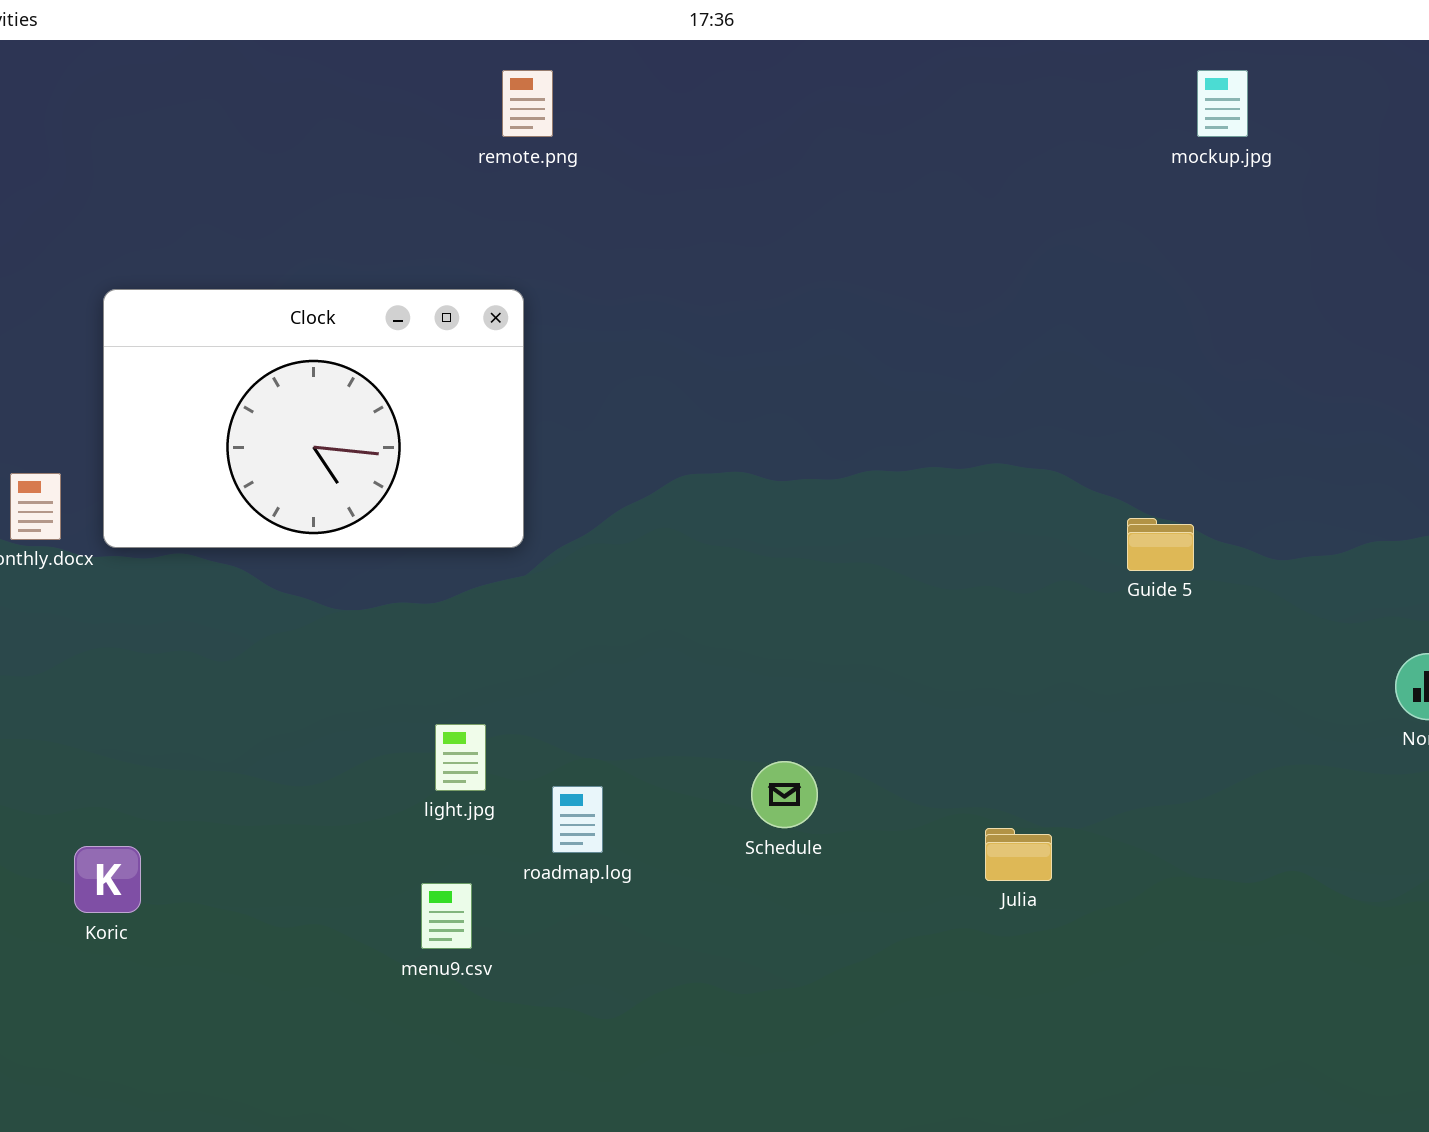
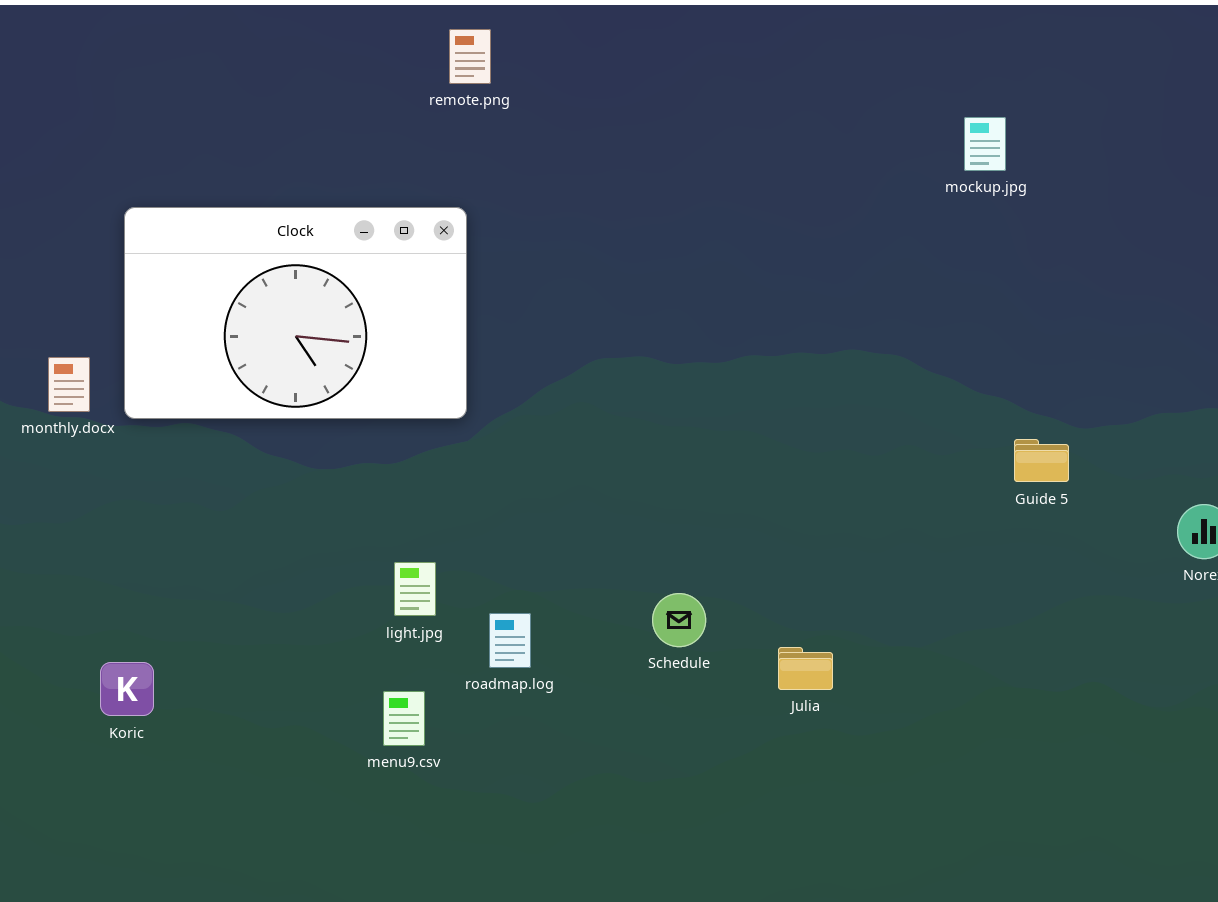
mockup.jpg: [1197,70,1248,137] -> [964,117,1006,171], moved
Guide 5: [1127,518,1194,571] -> [1014,439,1069,482], moved
Julia: [985,828,1052,881] -> [778,647,833,690], moved

